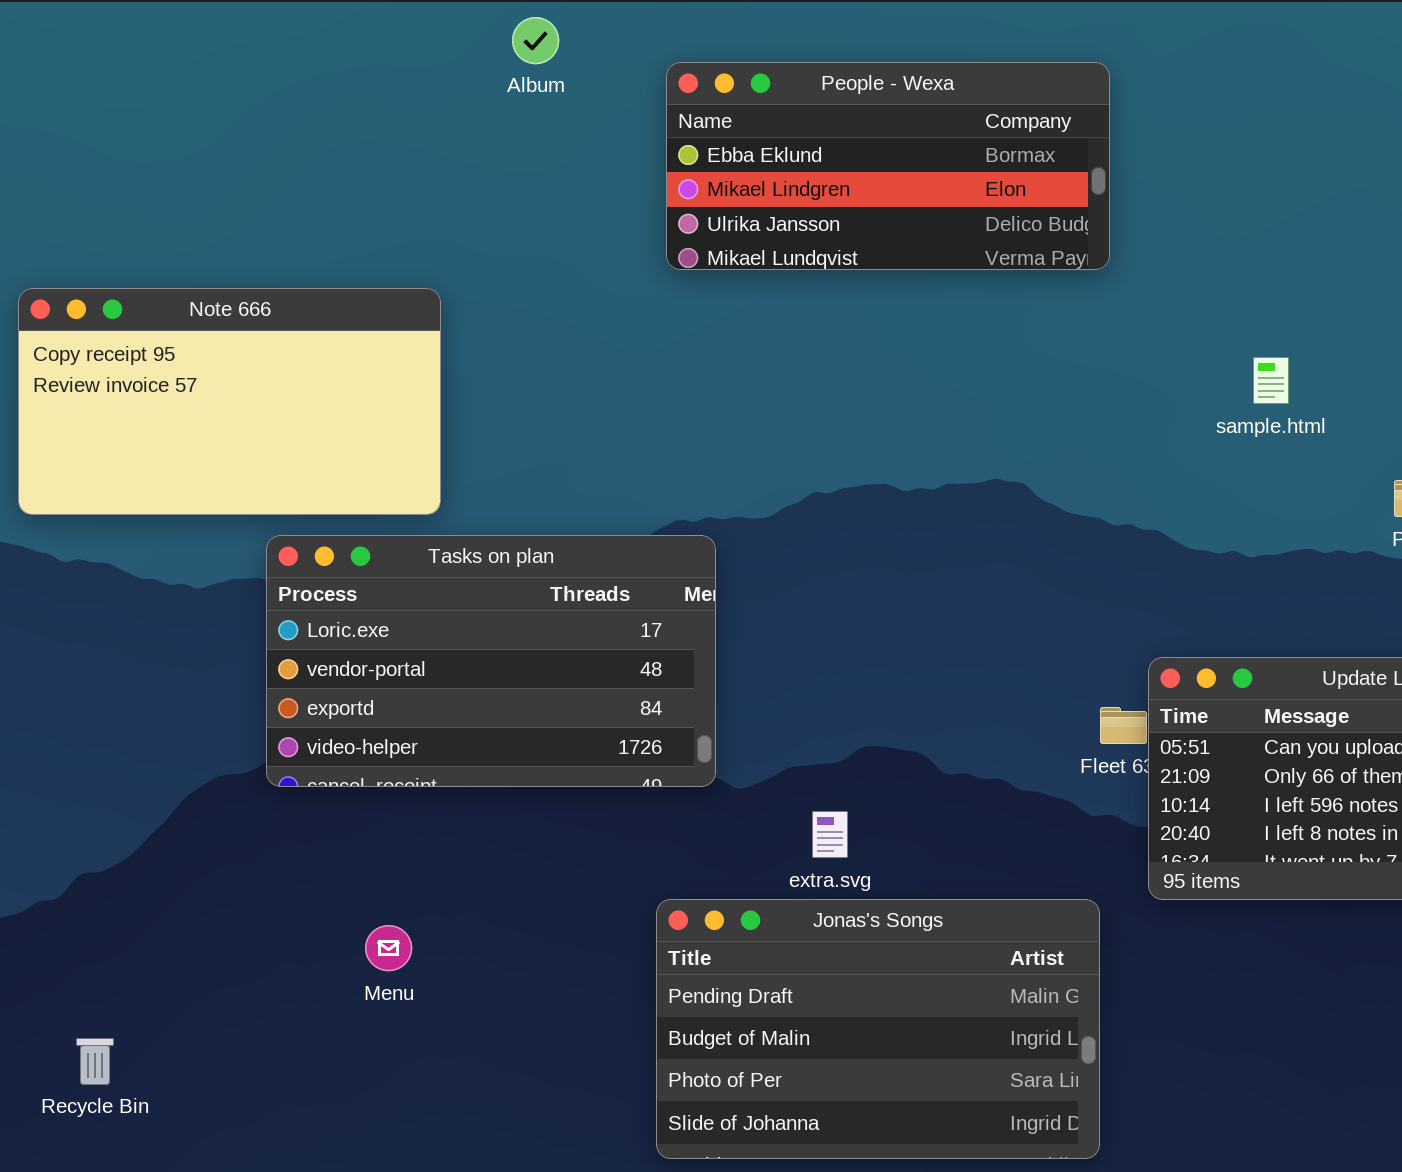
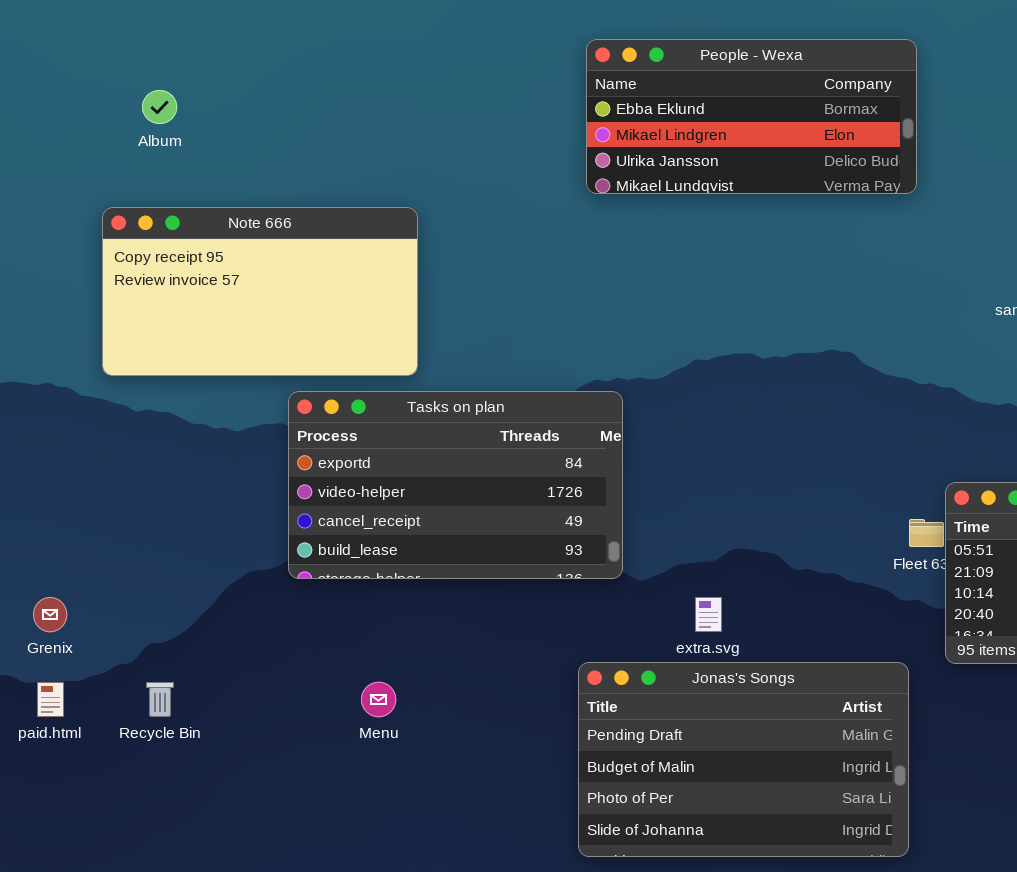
Album: [512,17,559,64] -> [142,90,177,124], moved
Tasks on plan: [266,535,716,787] -> [288,391,623,579], scrolled down 2 rows
Recycle Bin: [76,1038,114,1085] -> [146,682,174,717], moved

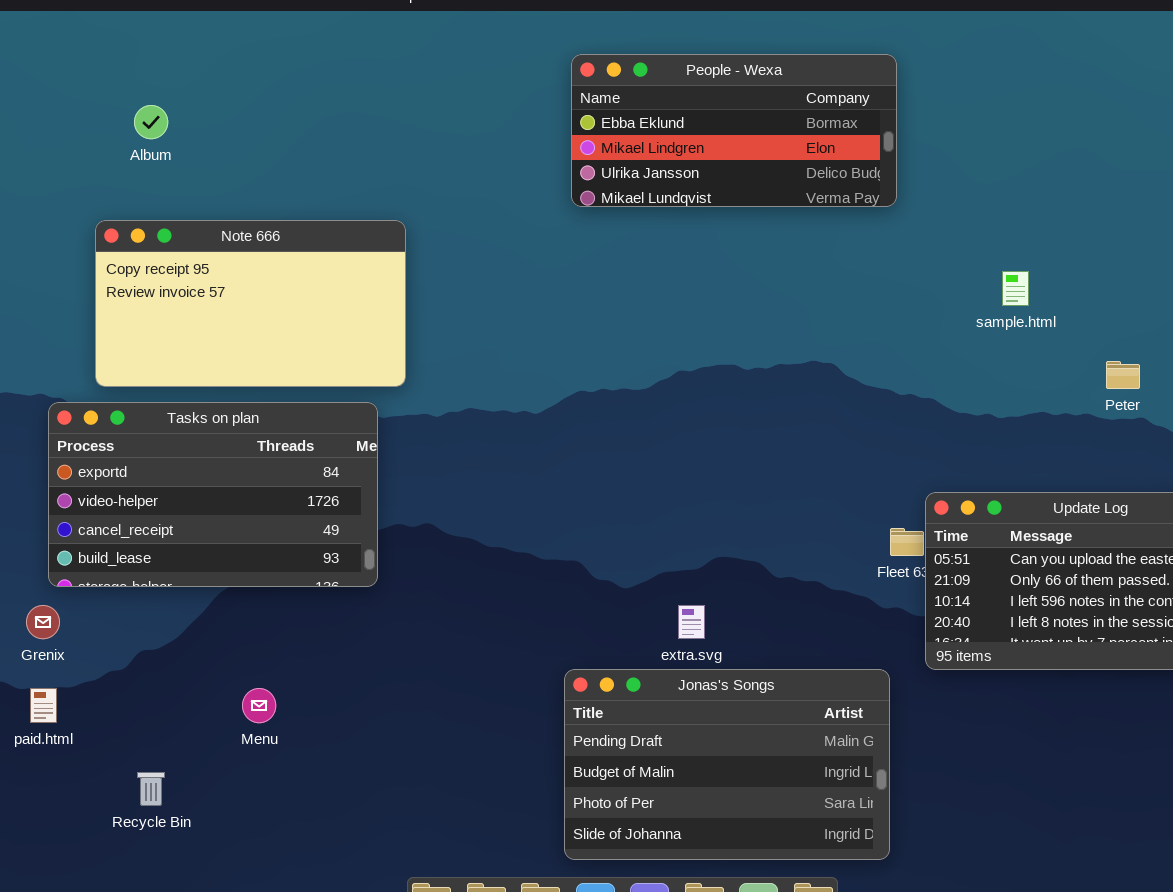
Tasks on plan: [288,391,623,579] -> [48,402,378,587], moved
Recycle Bin: [146,682,174,717] -> [137,772,165,806], moved
Menu: [361,682,396,717] -> [242,688,276,723], moved

